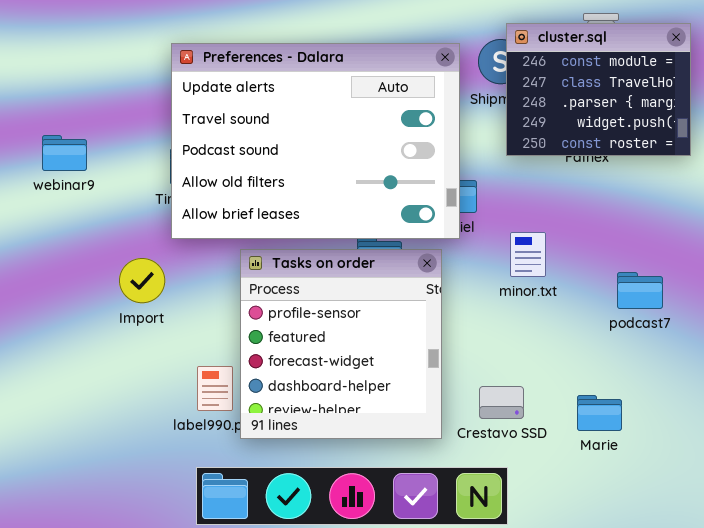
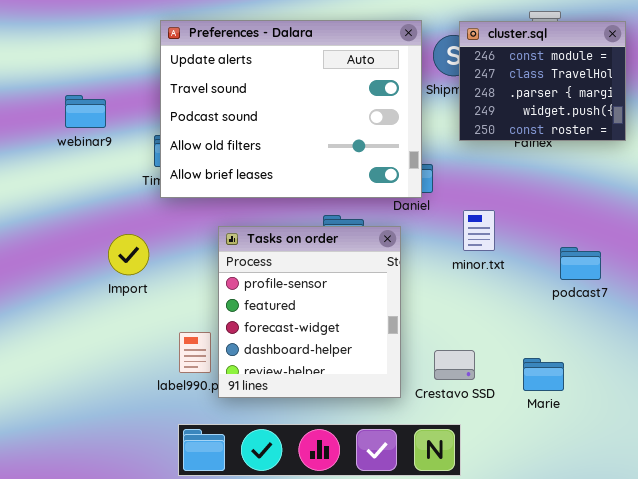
Preferences - Dalara: [171,43,460,239] -> [160,20,422,198], moved
webinar9: [42,135,87,171] -> [65,95,106,128], moved

